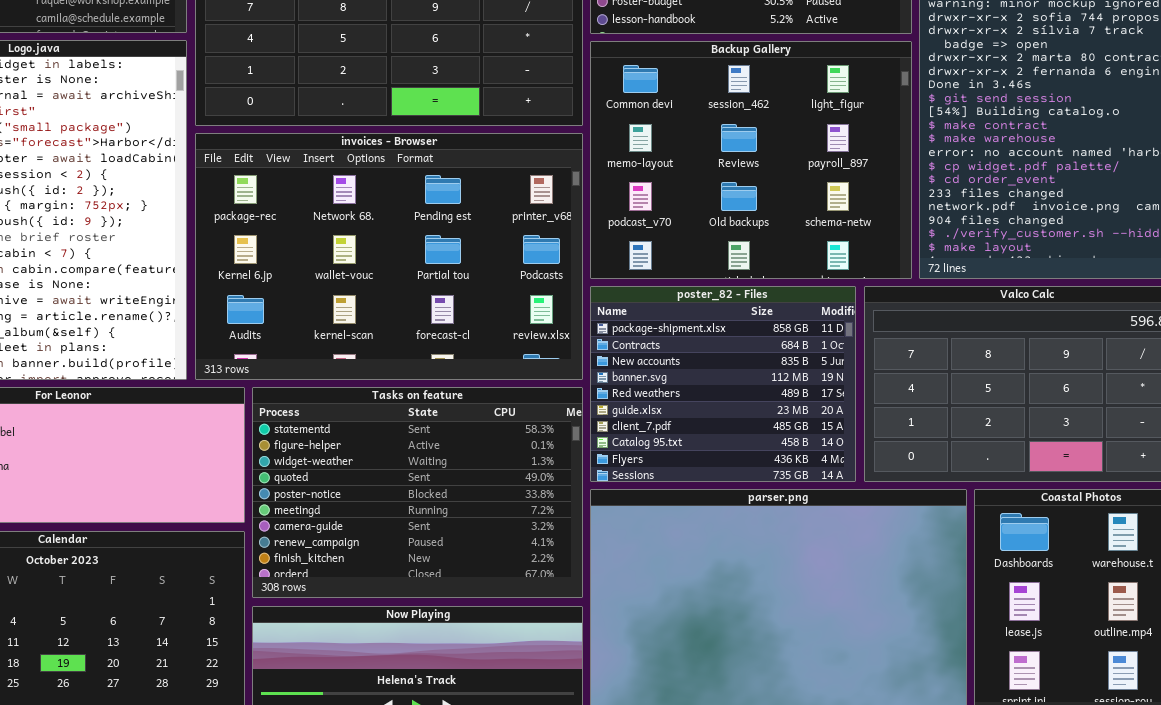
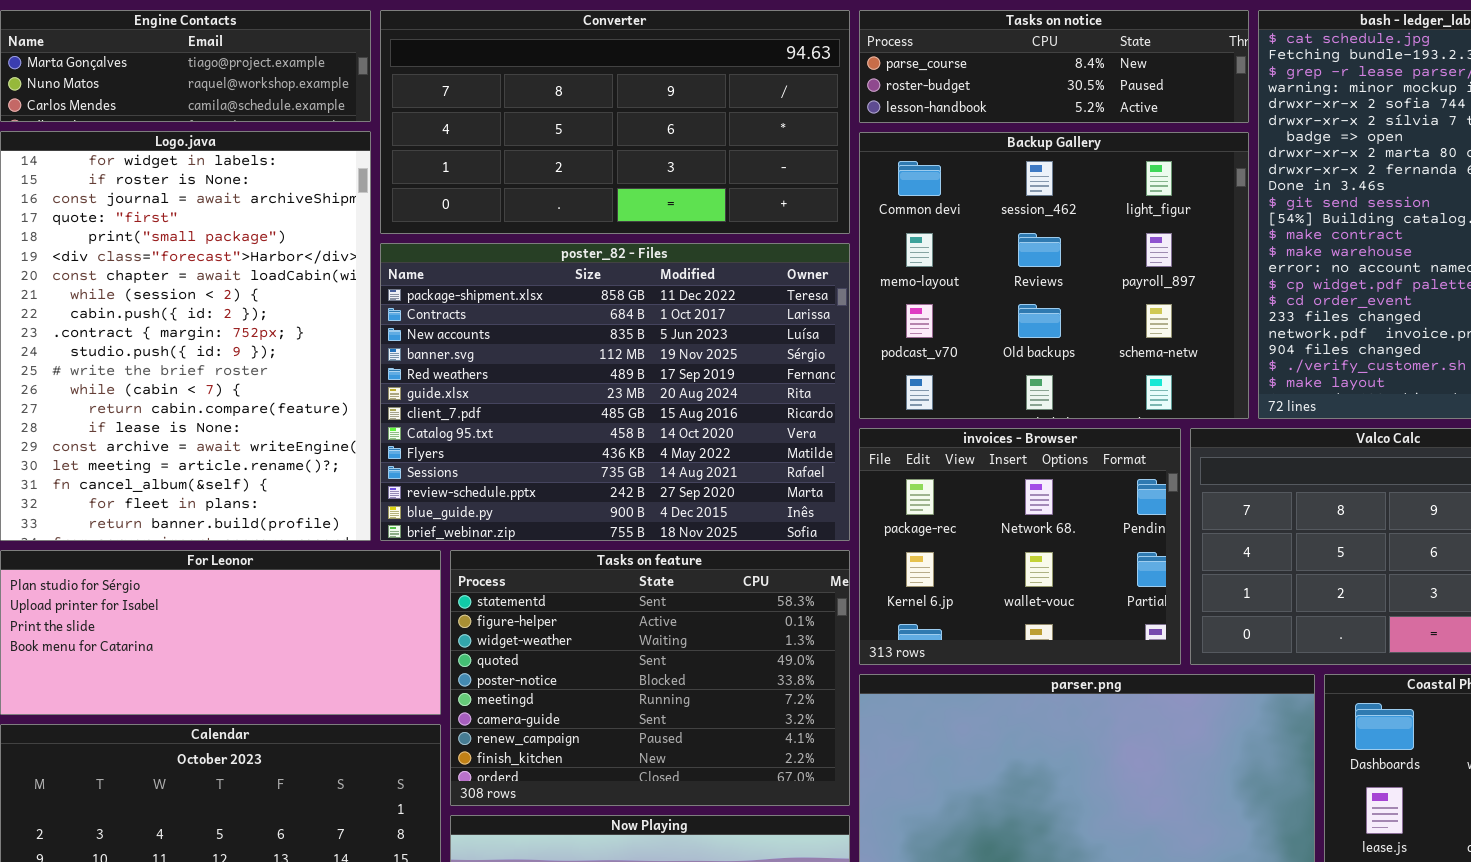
invoices - Browser: [195,133,583,380] -> [859,428,1181,665], moved, resized
poster_82 - Files: [590,286,856,482] -> [380,243,850,541], moved, resized

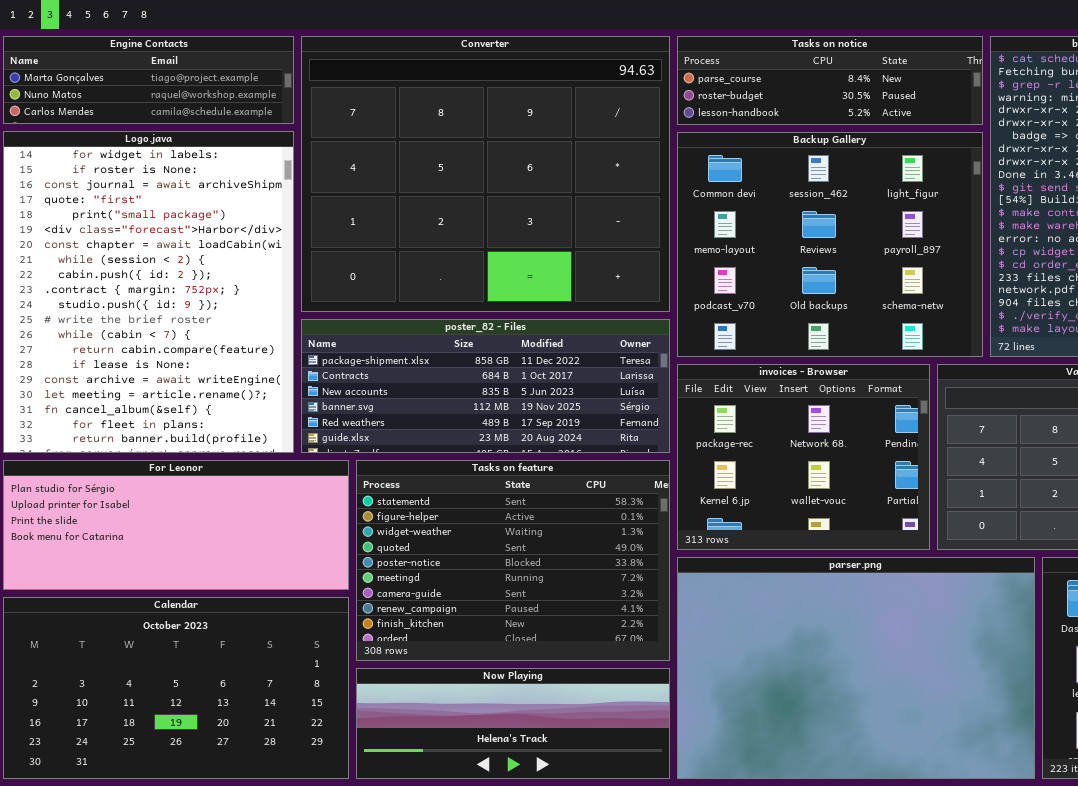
Converter: [380,10,850,234] -> [301,36,670,312], resized
poster_82 - Files: [380,243,850,541] -> [301,319,670,453], resized

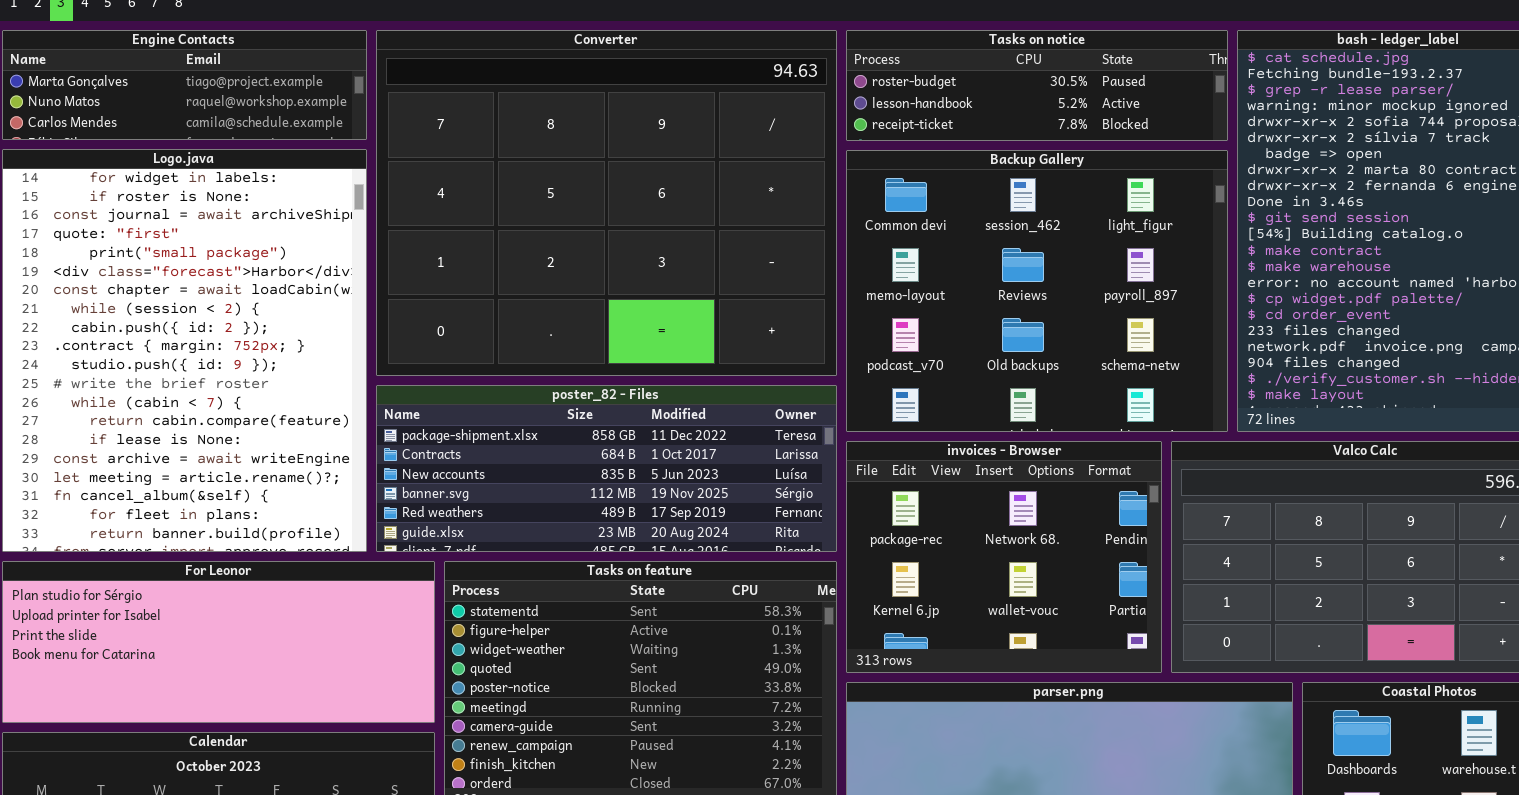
Tasks on notice: [677,36,983,125] -> [846,30,1228,141], scrolled down 1 row

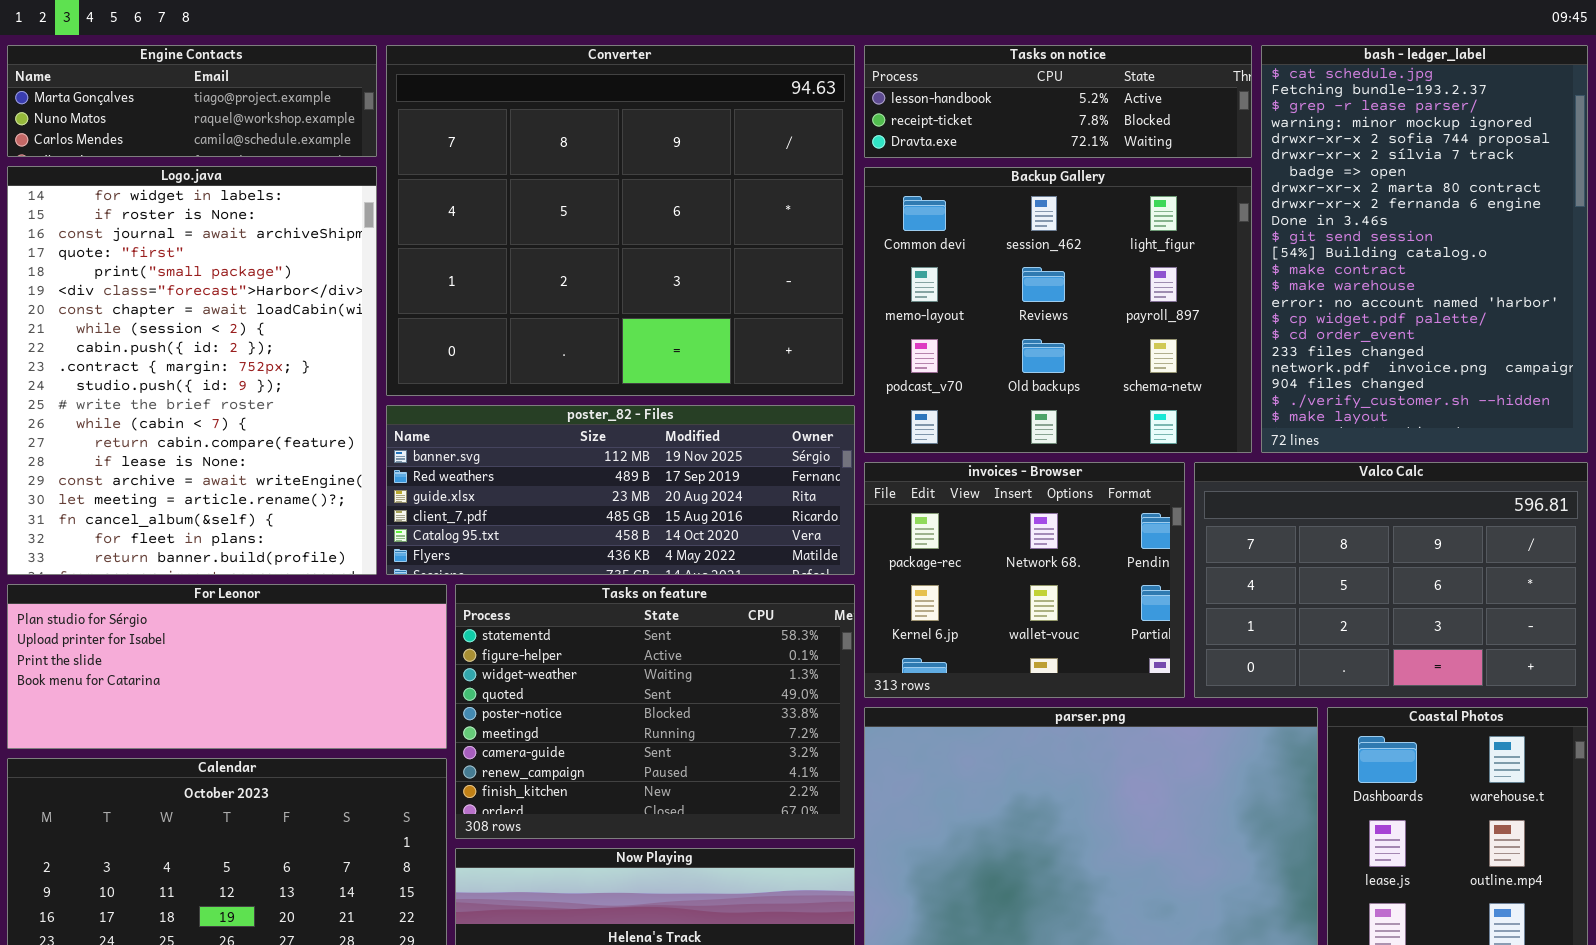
Tasks on notice: [846,30,1228,141] -> [864,45,1252,158], scrolled down 1 row
poster_82 - Files: [376,385,837,552] -> [386,405,855,575], scrolled down 3 rows

